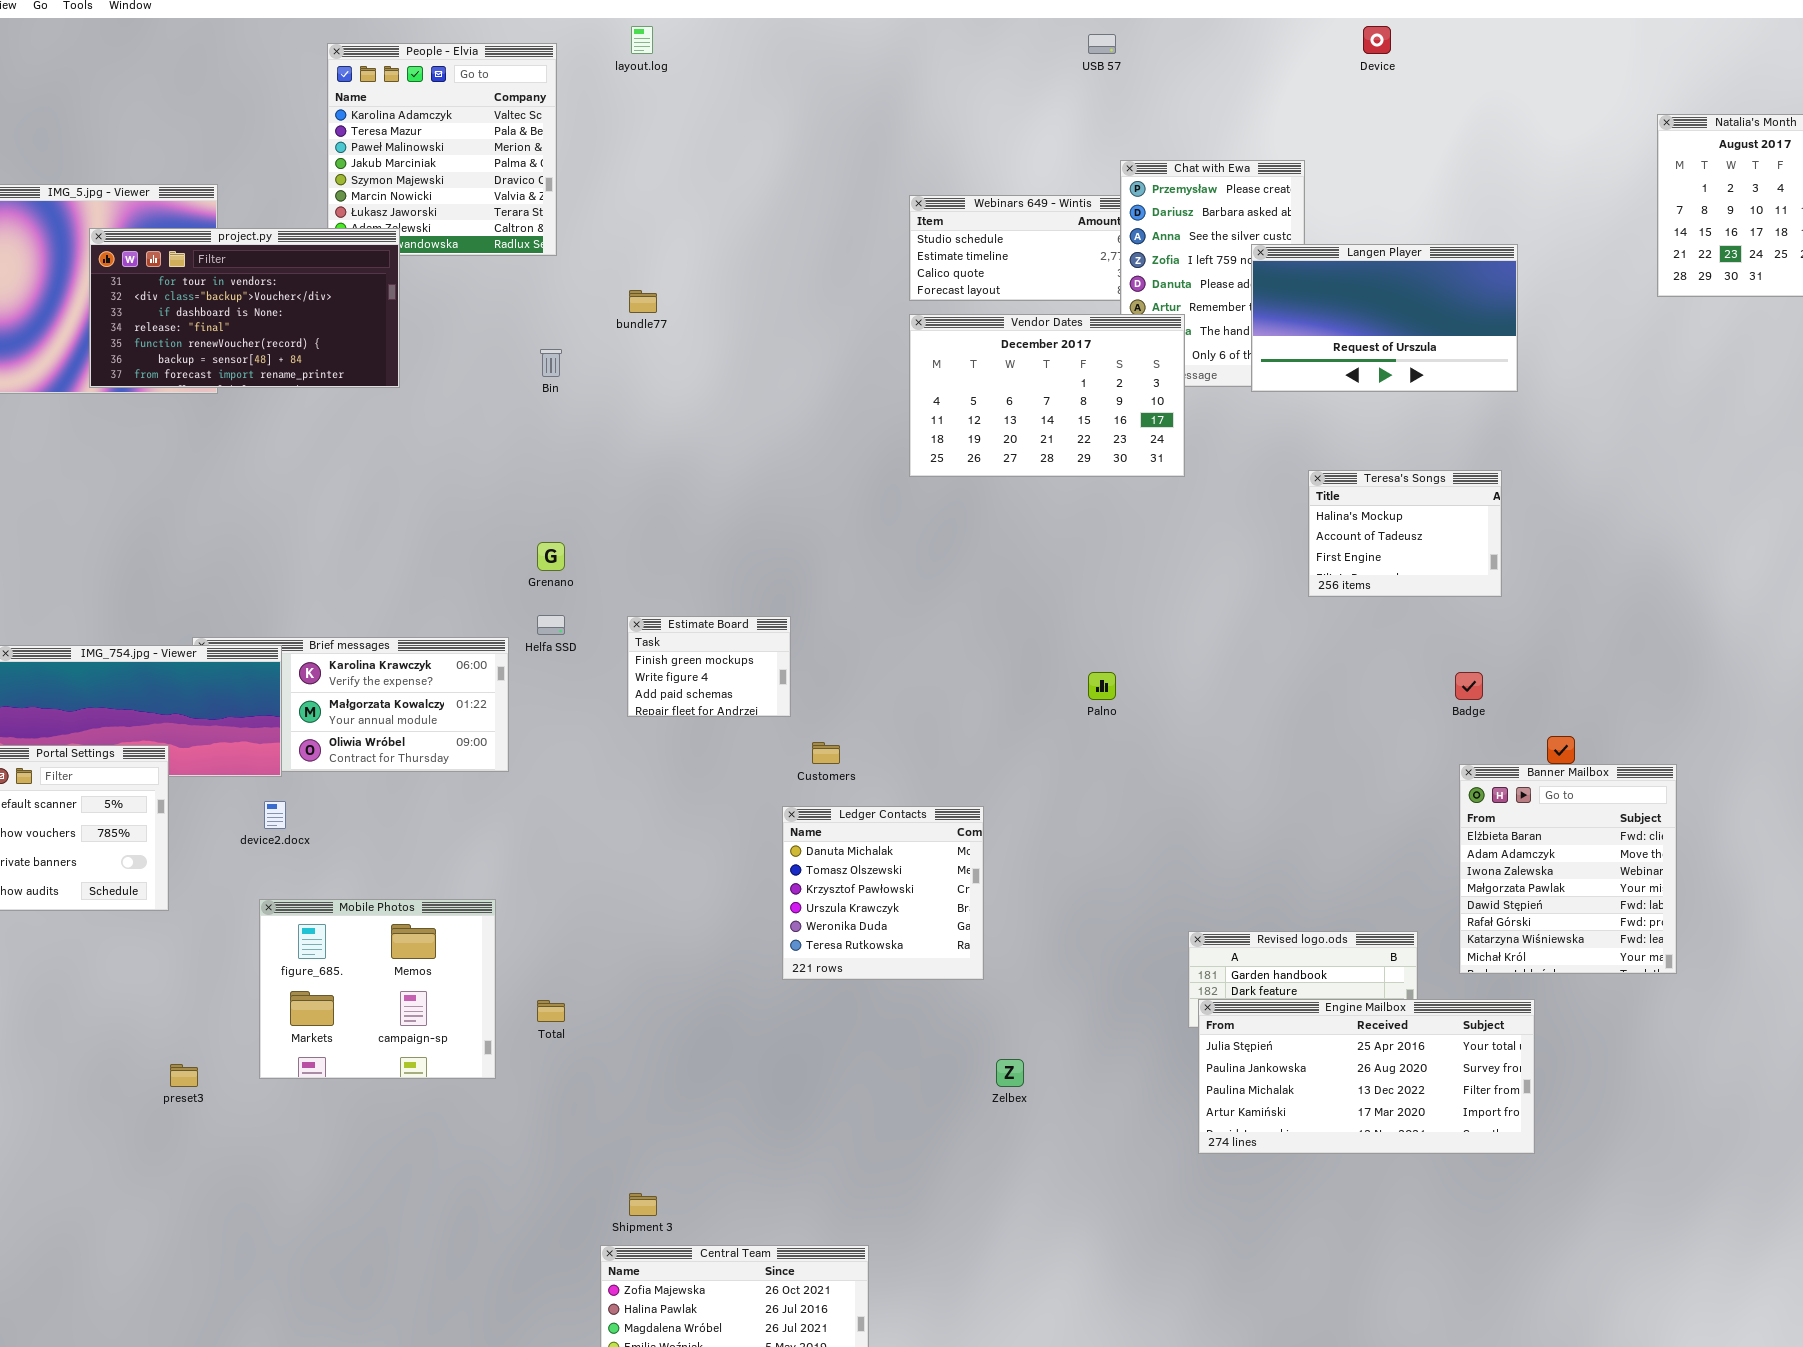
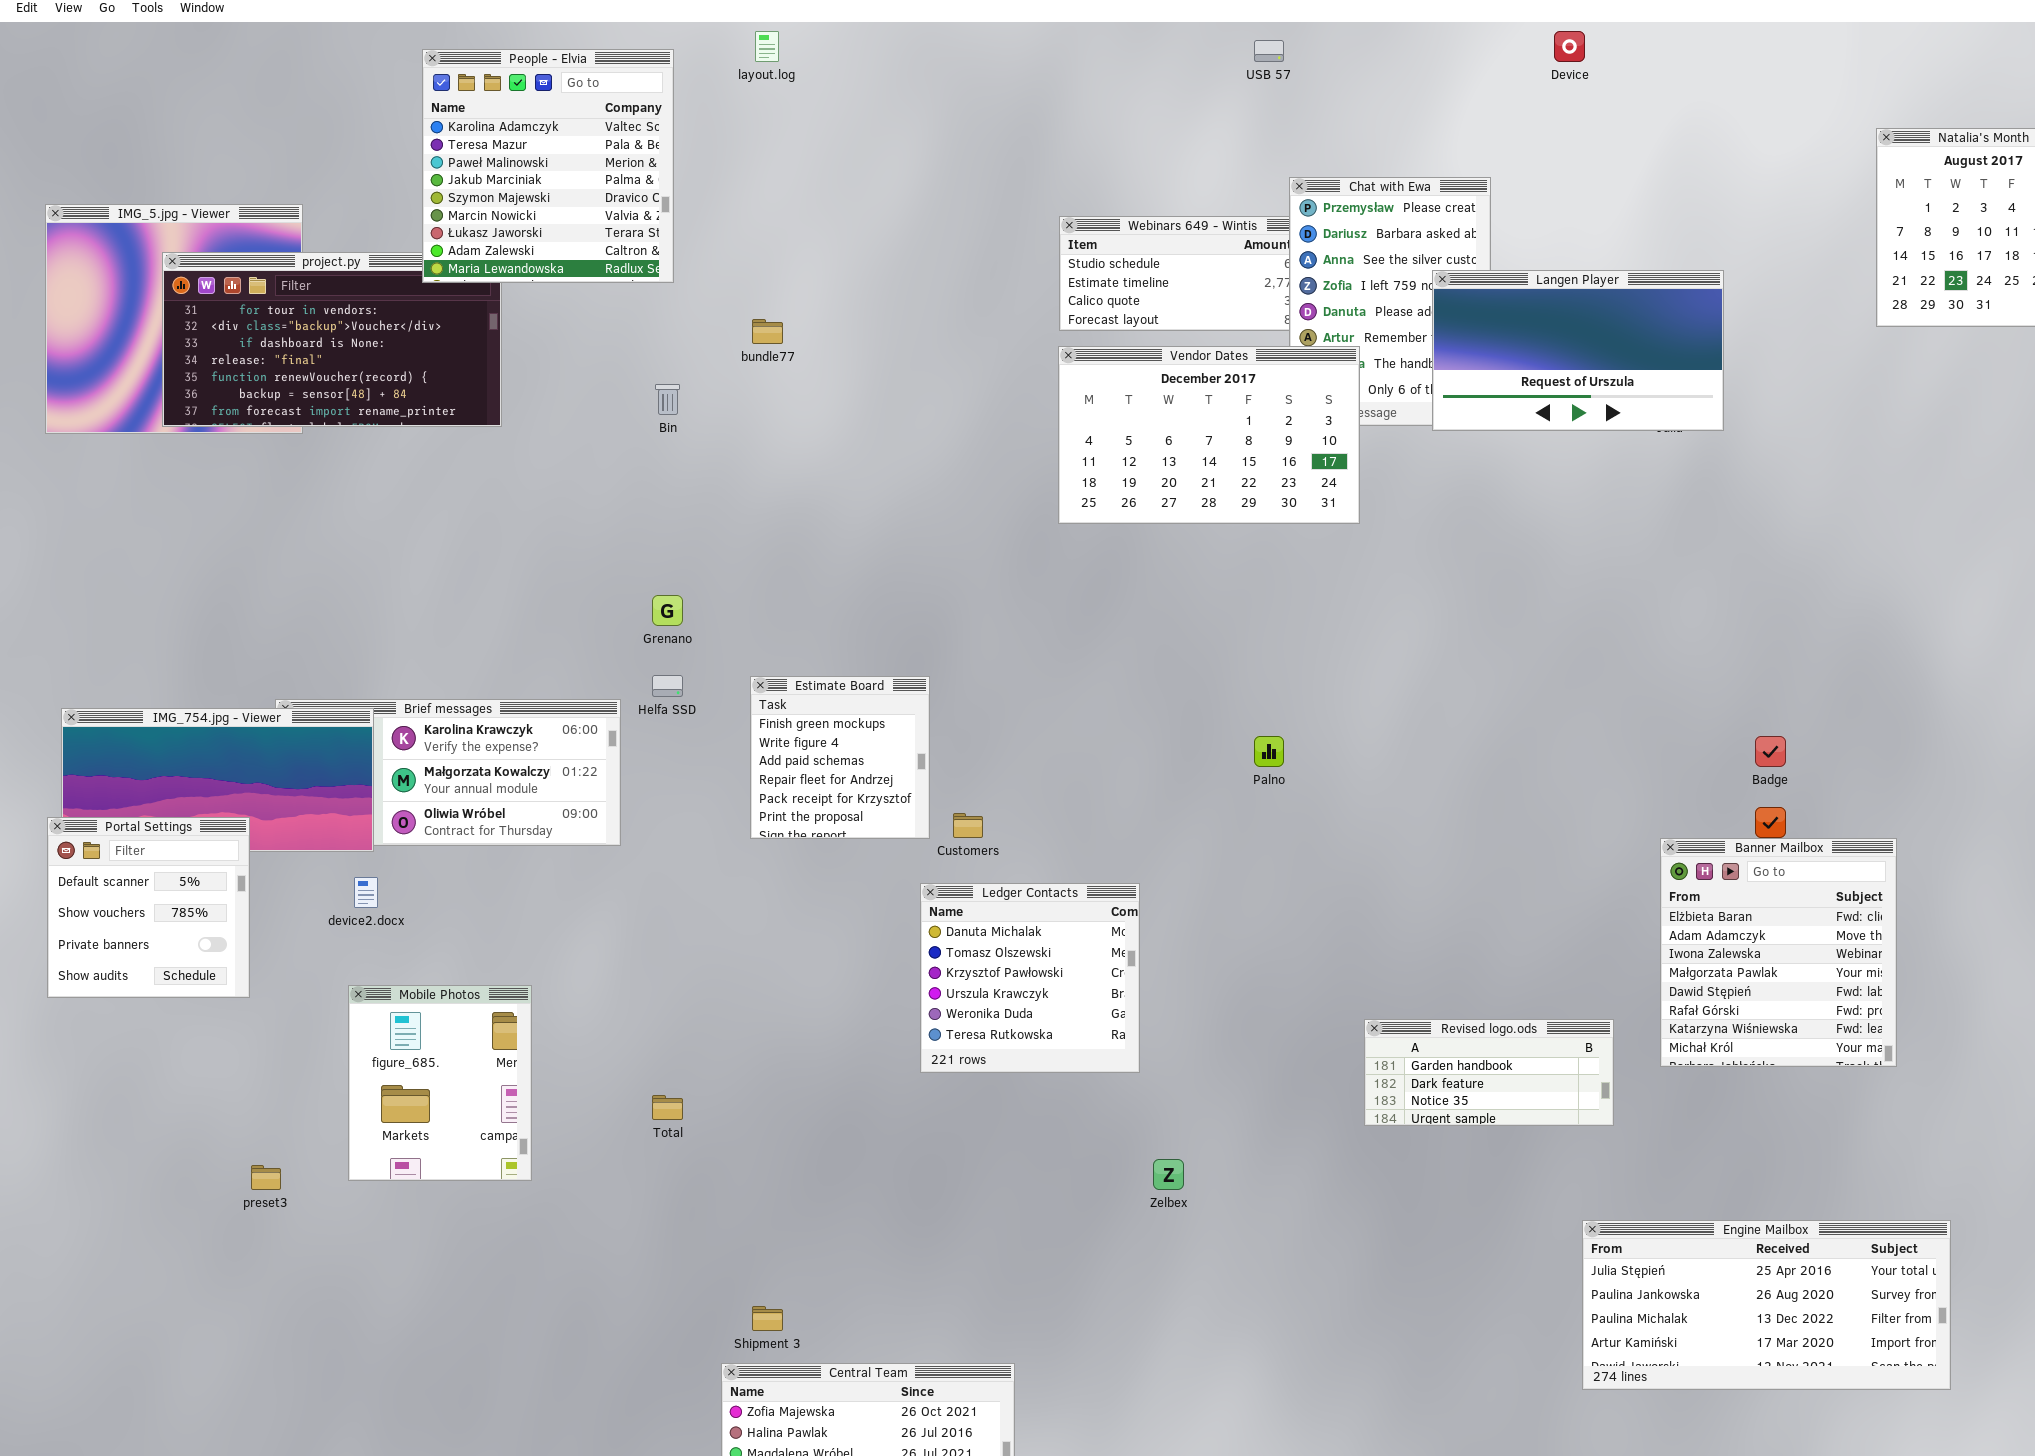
People - Elvia: [327,43,557,256] -> [422,49,674,283], raised
Teresa's Songs: [1308,470,1502,597] -> none, closed
Estimate Board: [627,616,791,717] -> [750,676,930,839], resized
Badge: [1455,672,1483,700] -> [1755,736,1786,767], moved
Mobile Photos: [259,899,496,1079] -> [348,985,532,1181], resized
Engine Mailbox: [1198,999,1535,1154] -> [1582,1220,1951,1390], moved

